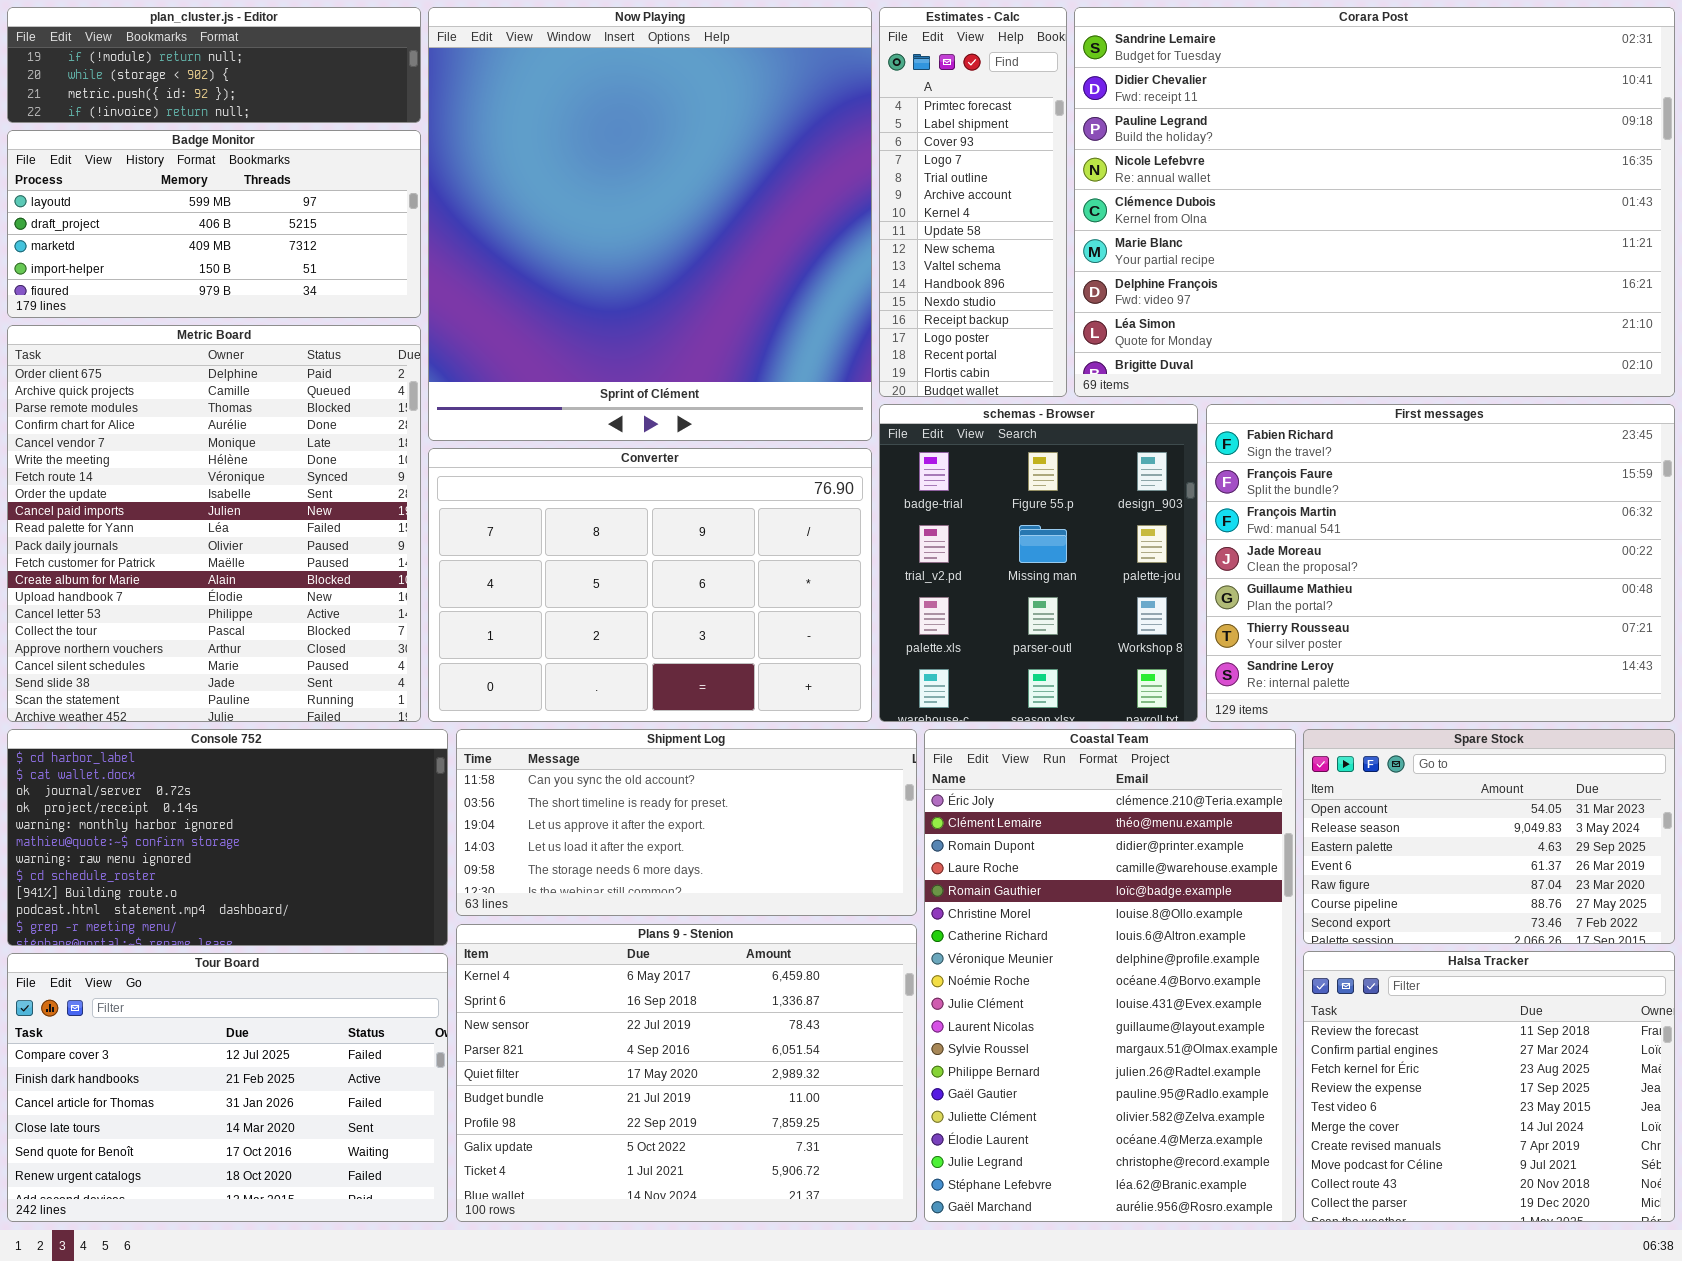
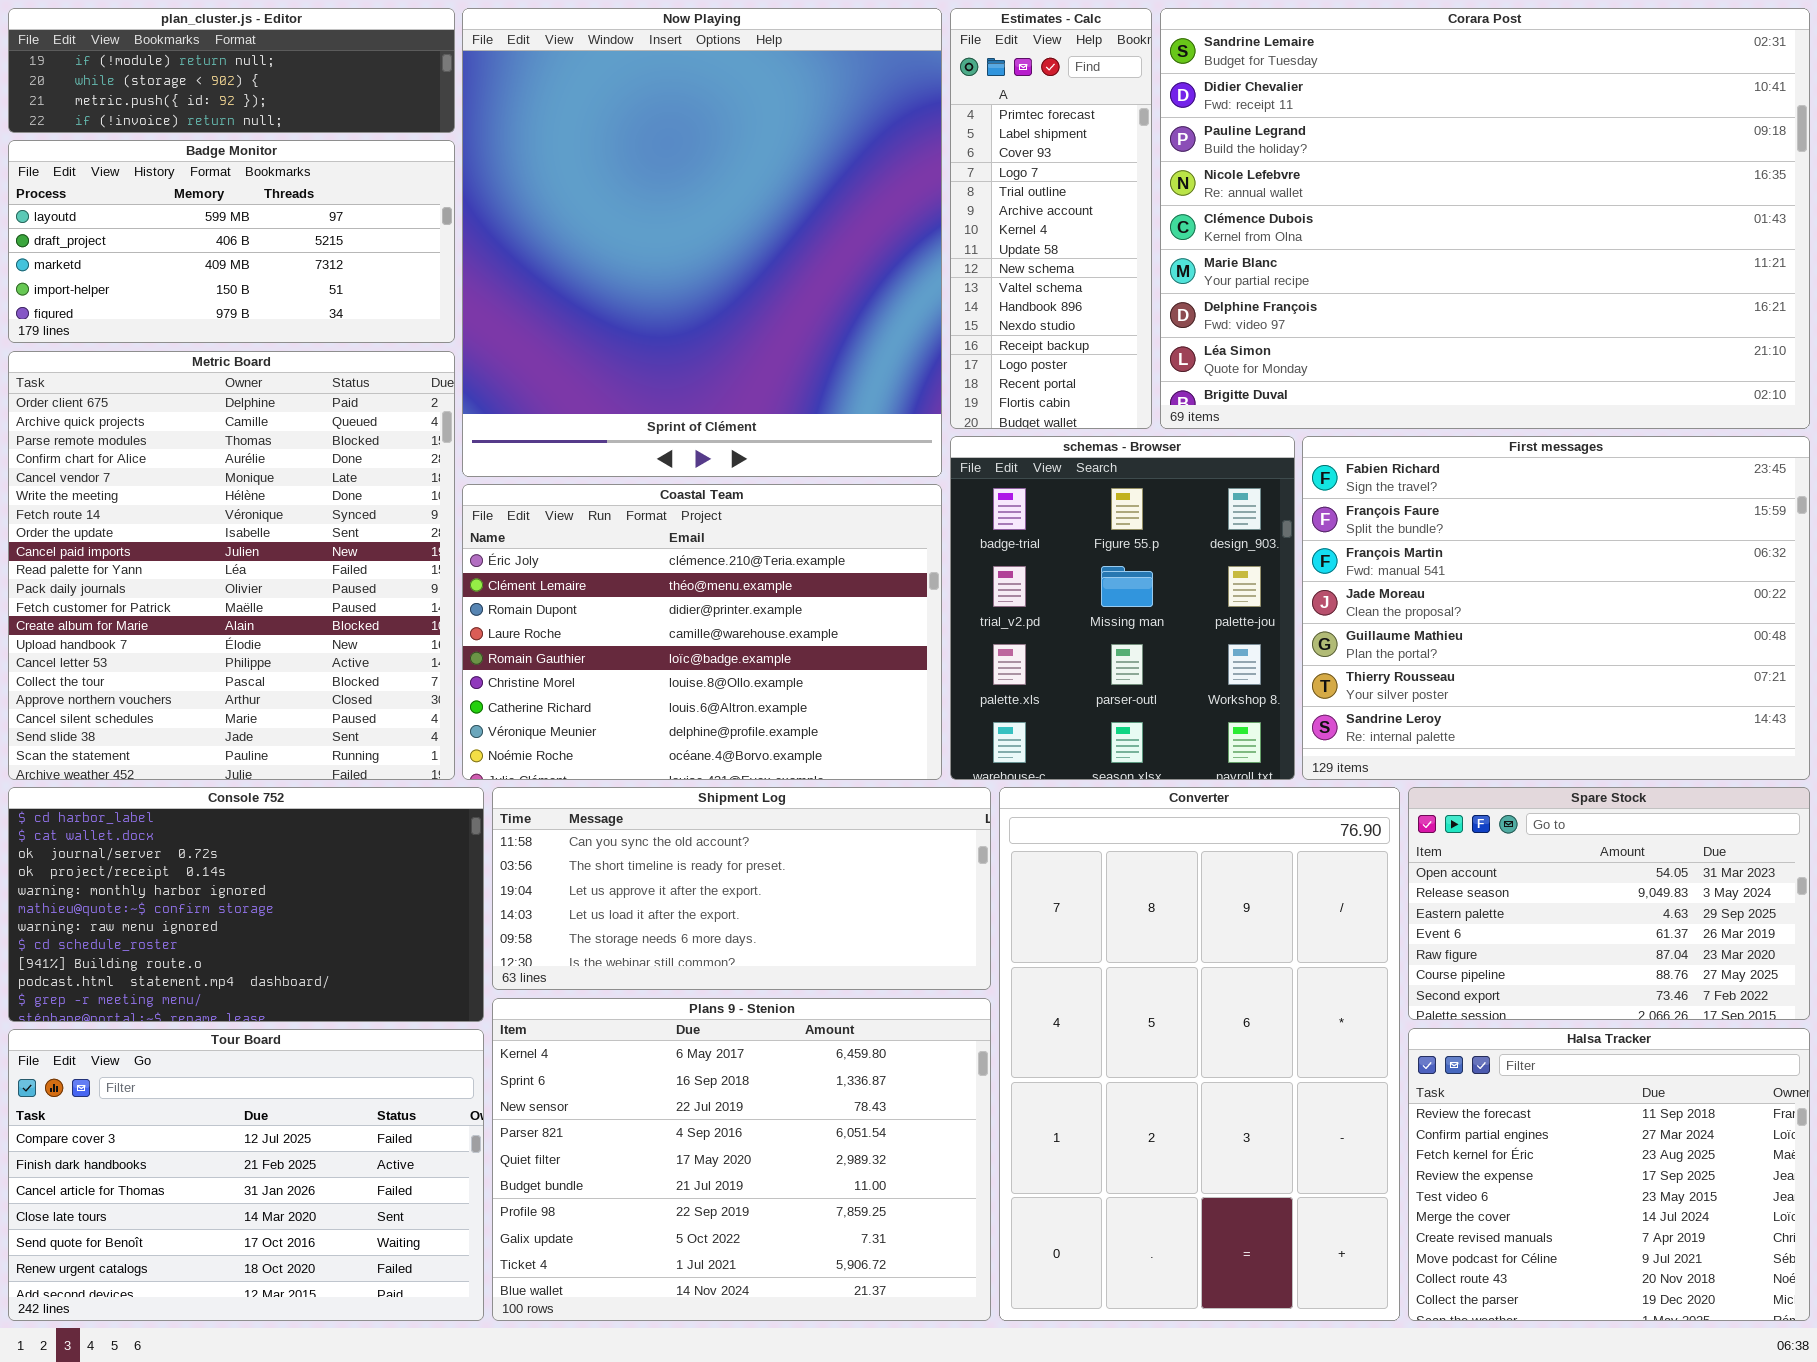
Converter: [428,448,872,722] -> [999,787,1400,1321], moved, resized
Coastal Team: [924,729,1296,1222] -> [462,484,942,780], moved, resized

